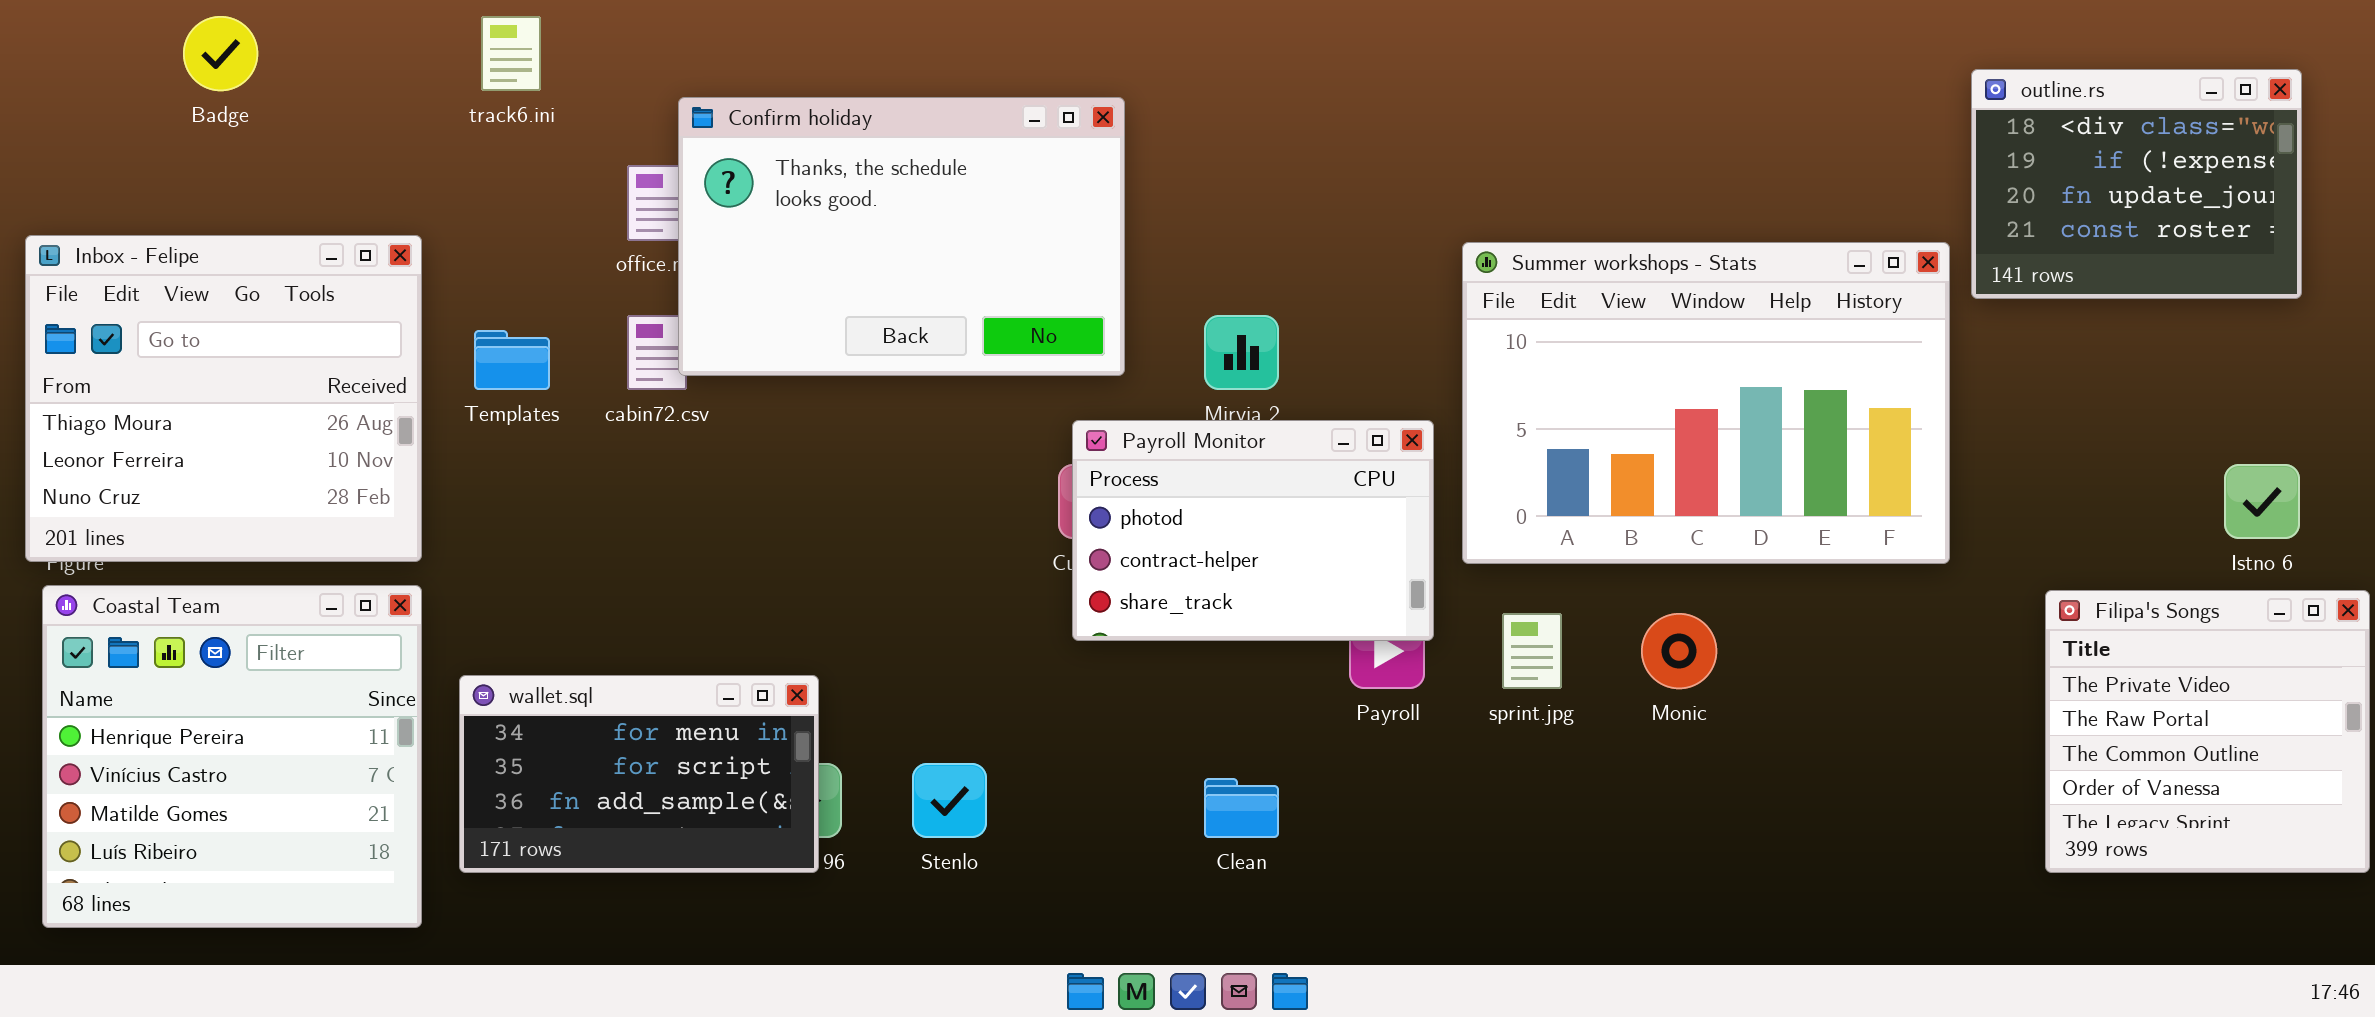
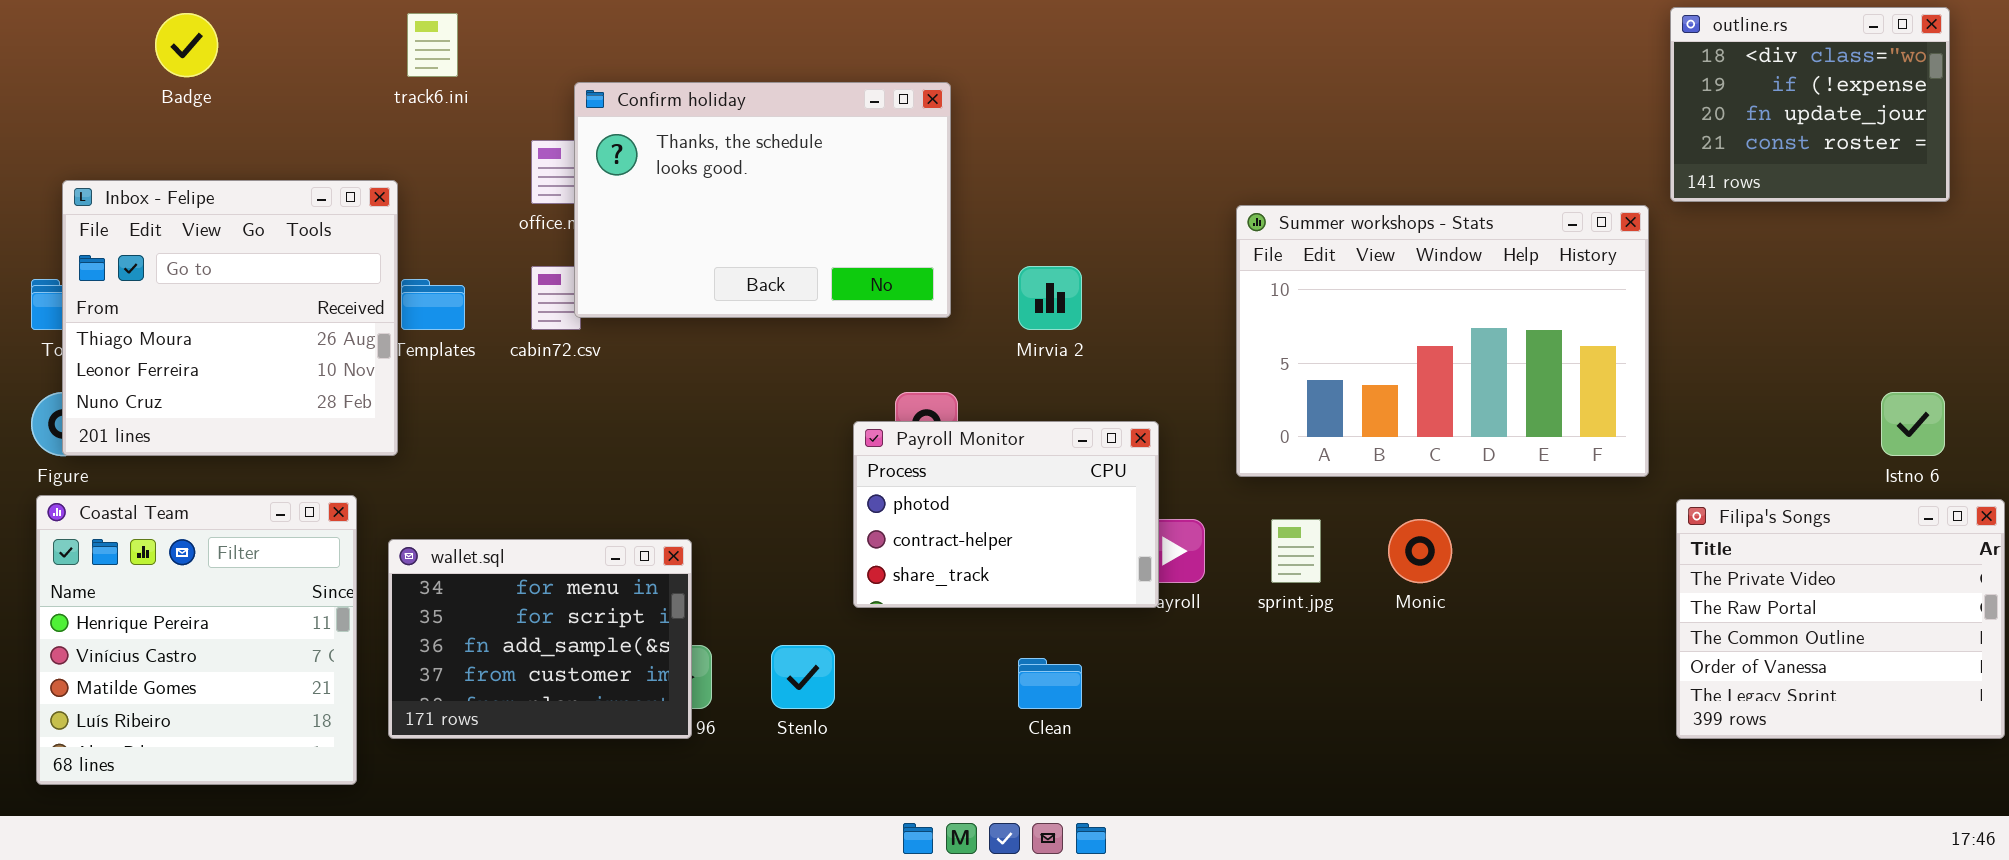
outline.rs: [1971,69,2302,299] -> [1670,7,1950,202], moved
Inbox - Felipe: [25,235,422,562] -> [62,180,398,456], moved
Payroll Monitor: [1072,420,1434,641] -> [853,421,1159,608], moved
Filipa's Songs: [2045,590,2370,873] -> [1676,499,2005,739], resized
wallet.sql: [459,675,819,873] -> [388,539,692,739], resized

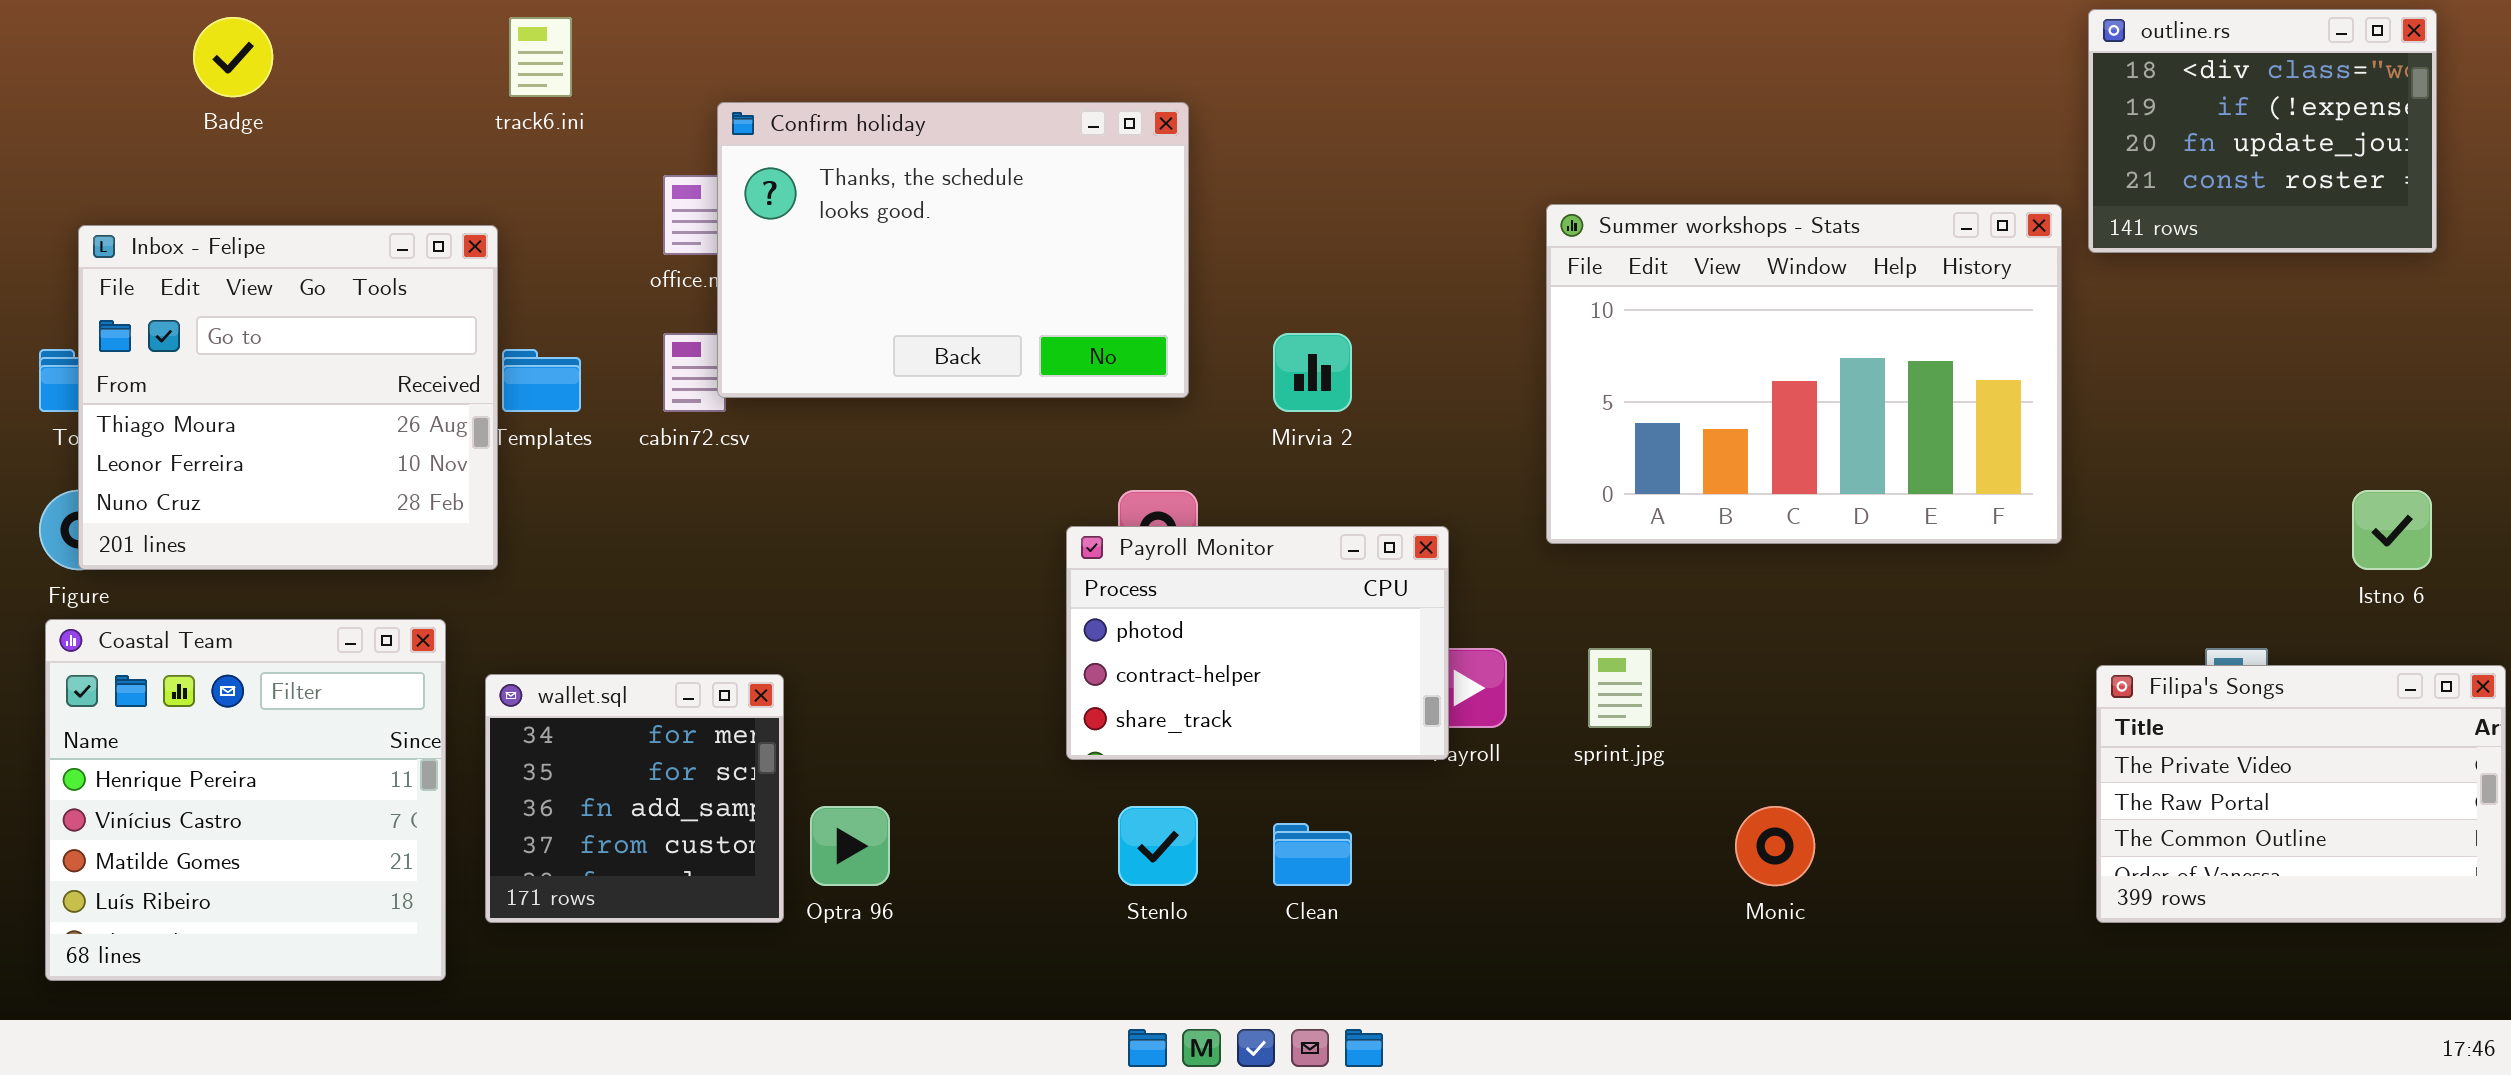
Summer workshops - Stats: [1236,205,1649,477] -> [1546,204,2062,544], moved
Filipa's Songs: [1676,499,2005,739] -> [2096,665,2506,923], resized
Monic: [1388,519,1452,583] -> [1735,806,1815,886], moved
wallet.sql: [388,539,692,739] -> [485,674,784,923], resized
Stenlo: [771,645,835,709] -> [1118,806,1198,886], moved

